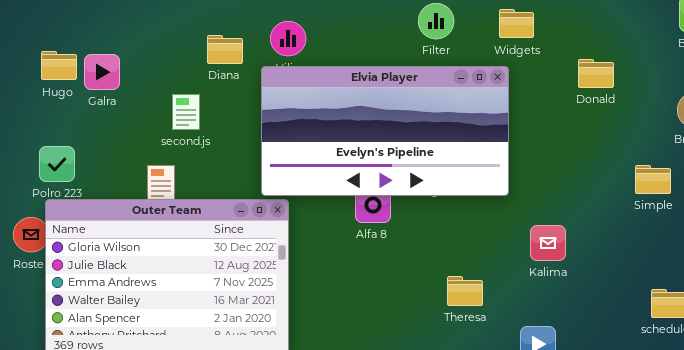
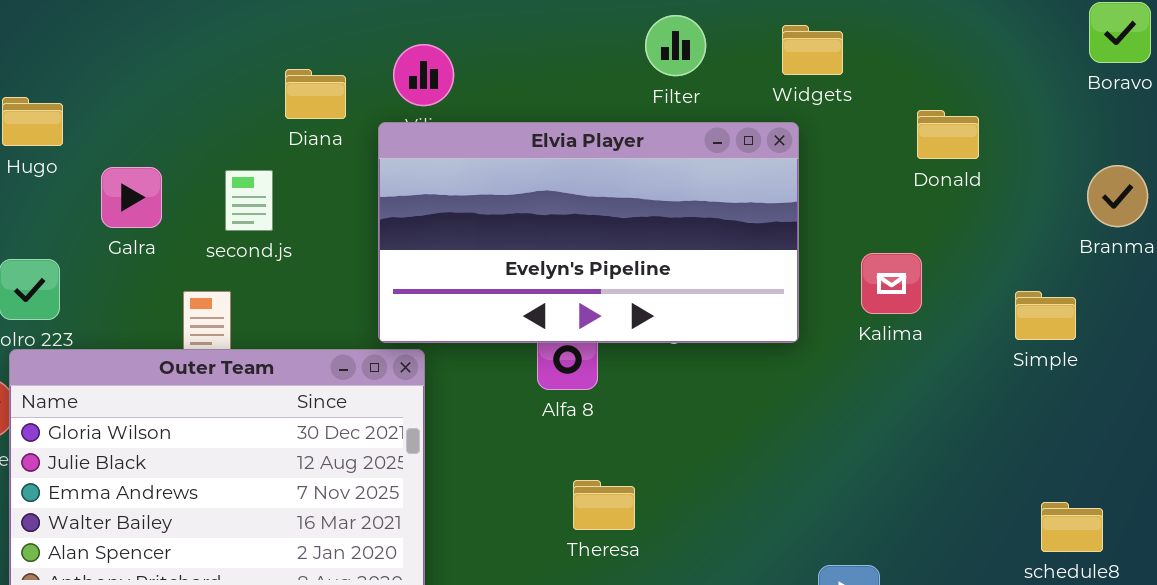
Galra: [84,54,120,90] -> [101,167,162,228], moved
Kalima: [530,225,566,261] -> [861,253,922,314], moved
Theresa: [447,276,483,306] -> [573,480,635,530], moved

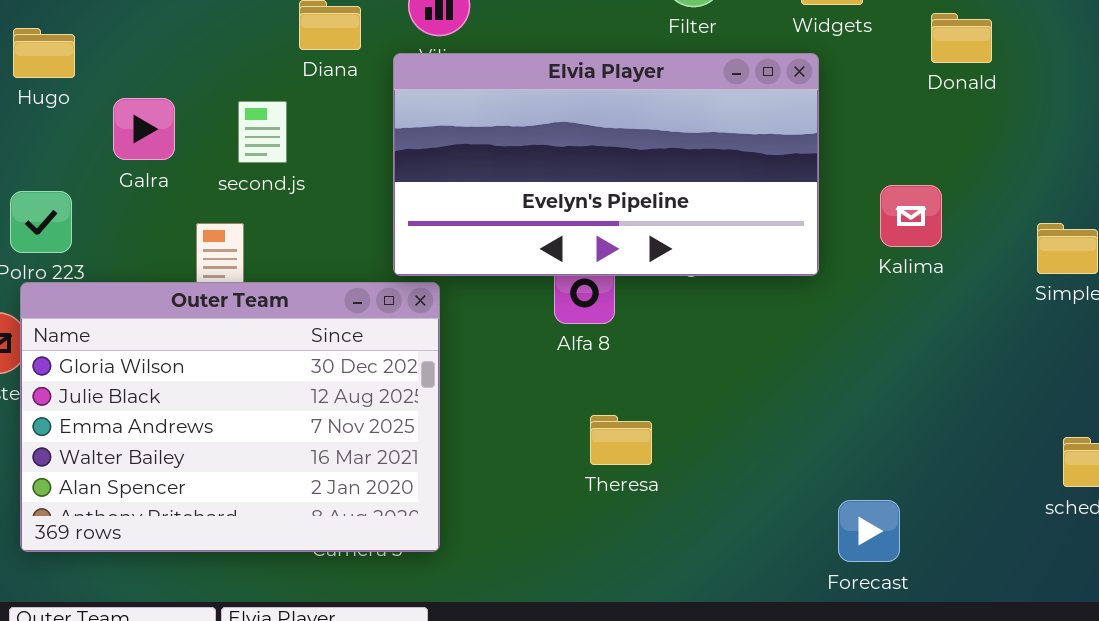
Donald: [917,110,979,159] -> [931,13,992,63], moved

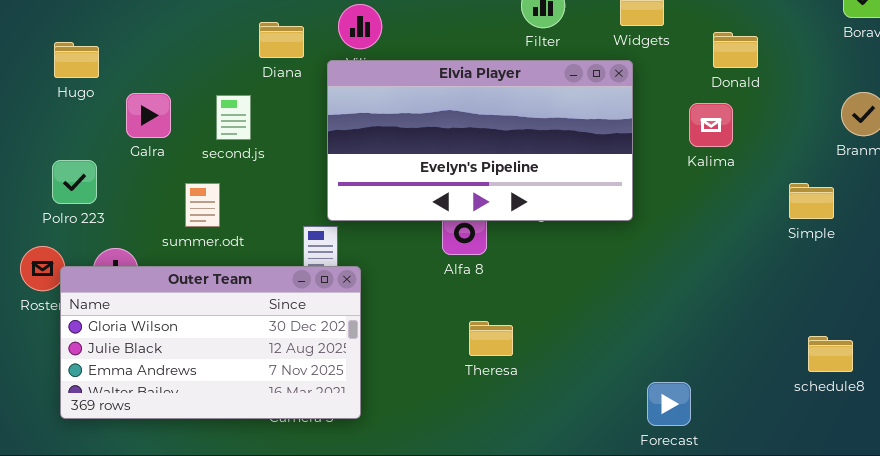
Kalima: [880,185,942,247] -> [689,103,733,147], moved
Outer Team: [20,282,440,552] -> [60,266,361,419], resized

